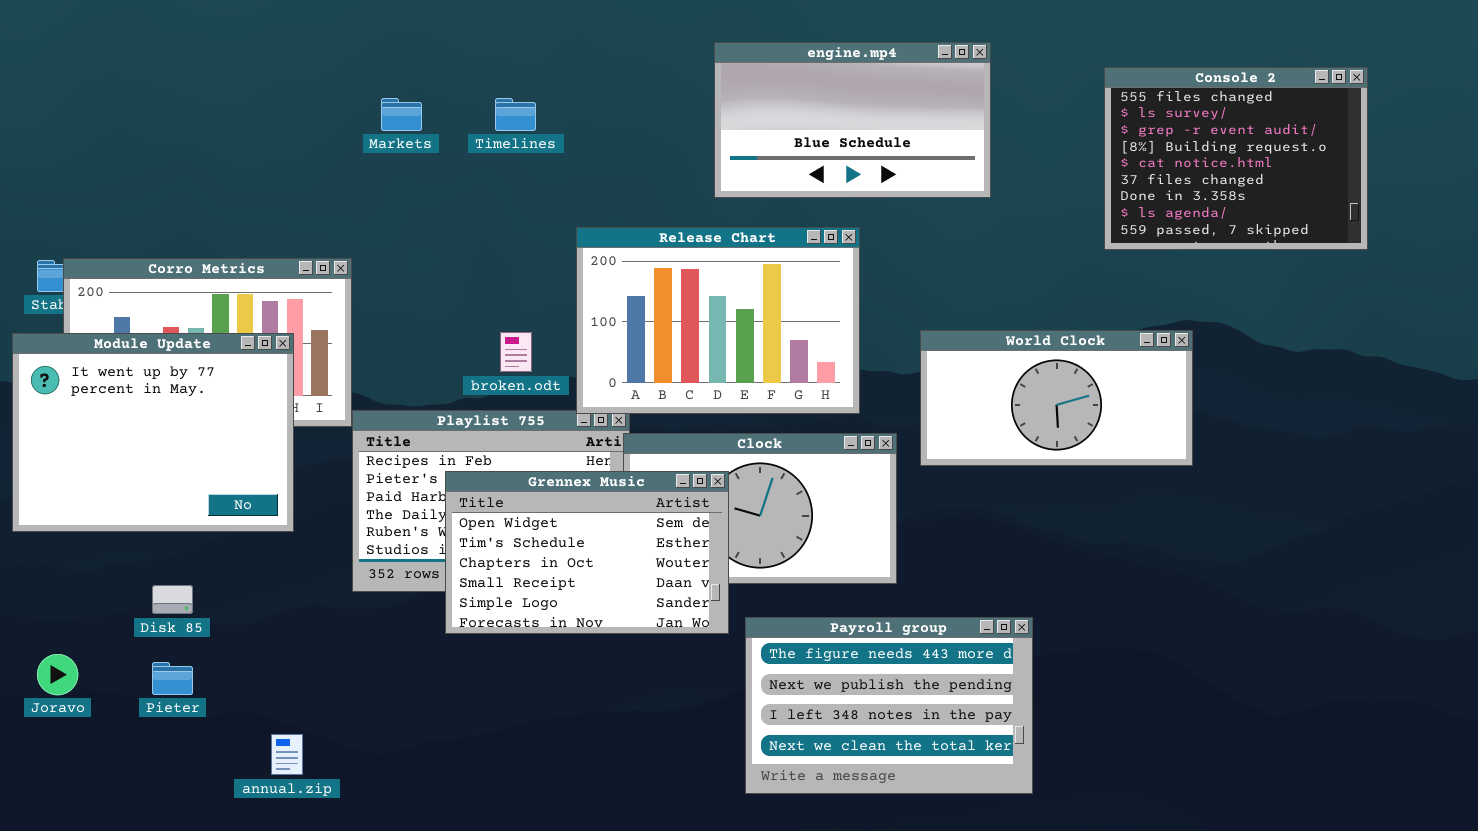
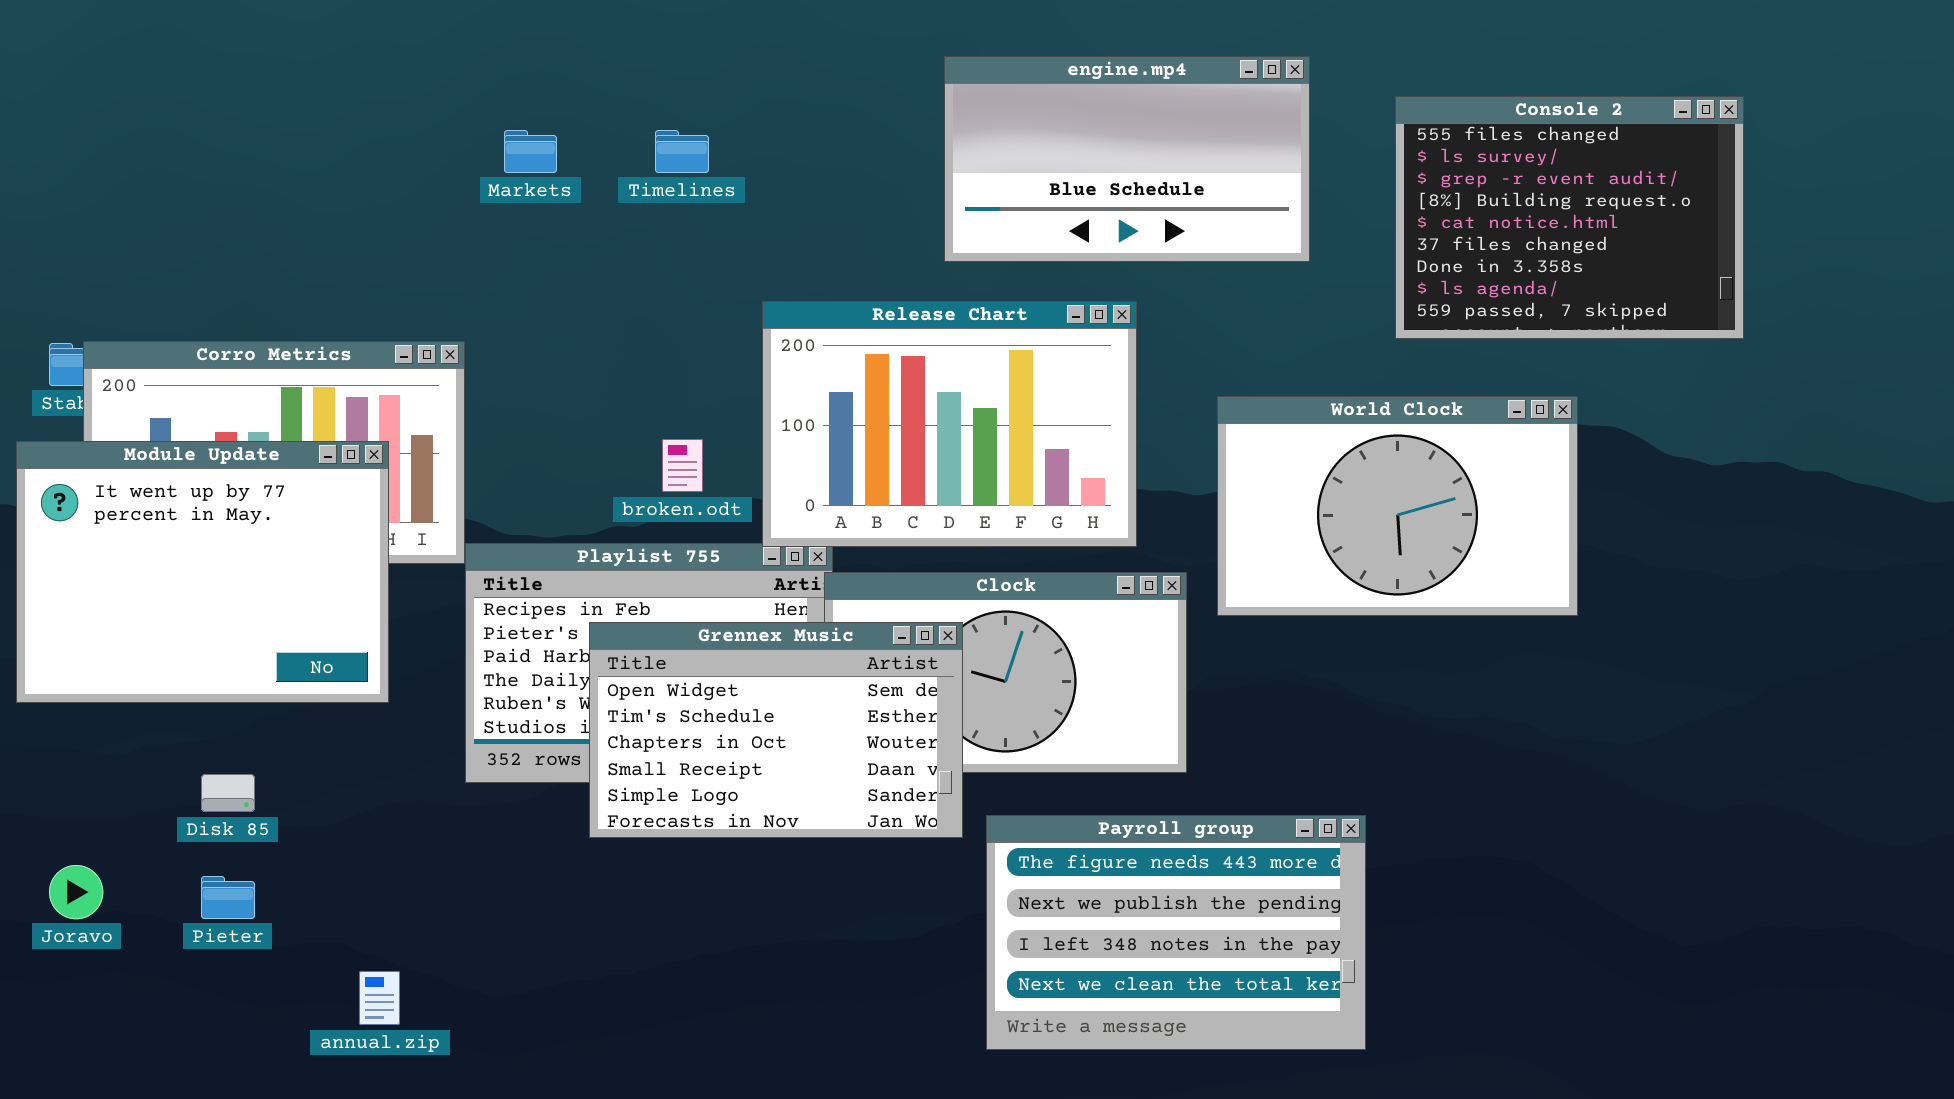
Console 2: [1104,67,1368,250] -> [1395,96,1744,339], moved
World Clock: [920,330,1193,466] -> [1217,396,1578,616], resized

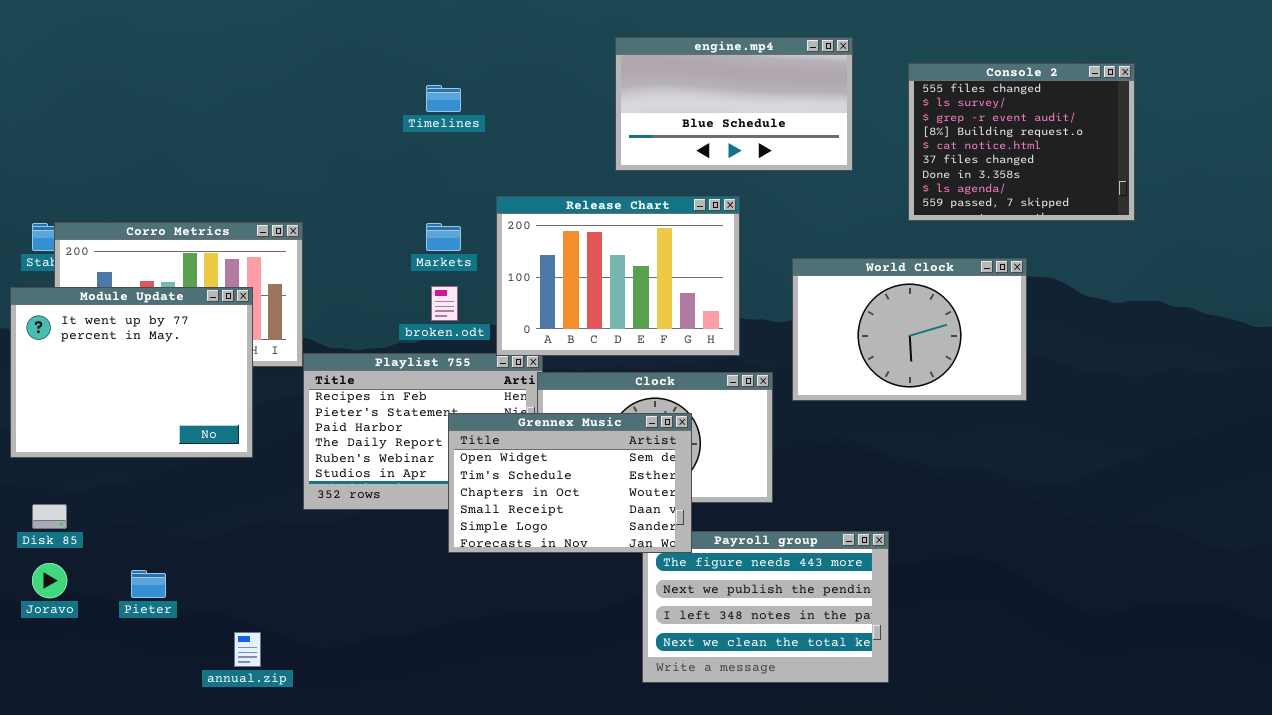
Markets: [504,130,557,173] -> [426,223,461,251], moved
Grennex Music: [589,622,963,838] -> [448,413,692,553], moved
Disk 85: [201,774,255,812] -> [32,504,67,529], moved

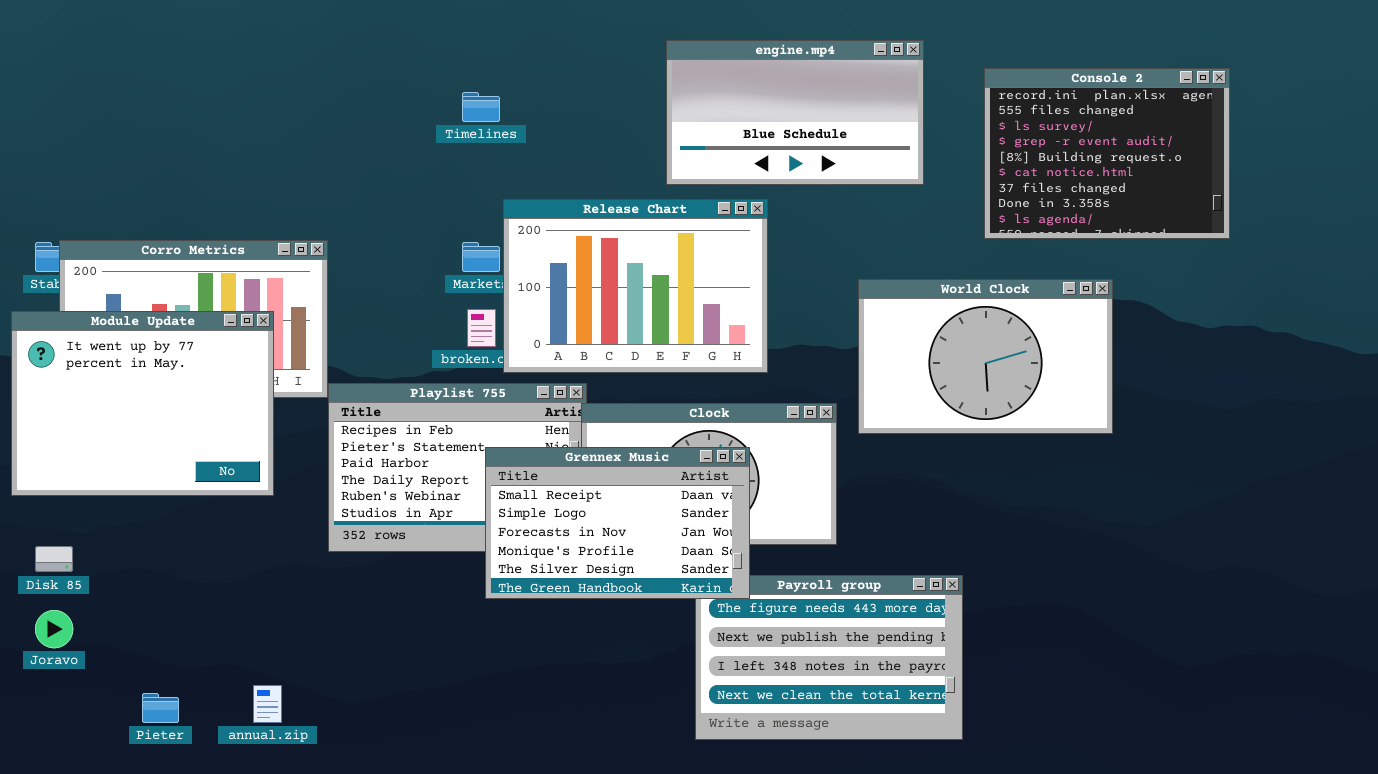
Console 2: [908,63,1135,221] -> [984,68,1230,239], scrolled up 1 row
Release Chart: [496,196,740,356] -> [503,199,768,373], moved
Grennex Music: [448,413,692,553] -> [485,447,750,599], scrolled down 3 rows
Pieter: [131,570,166,598] -> [142,693,179,723], moved

